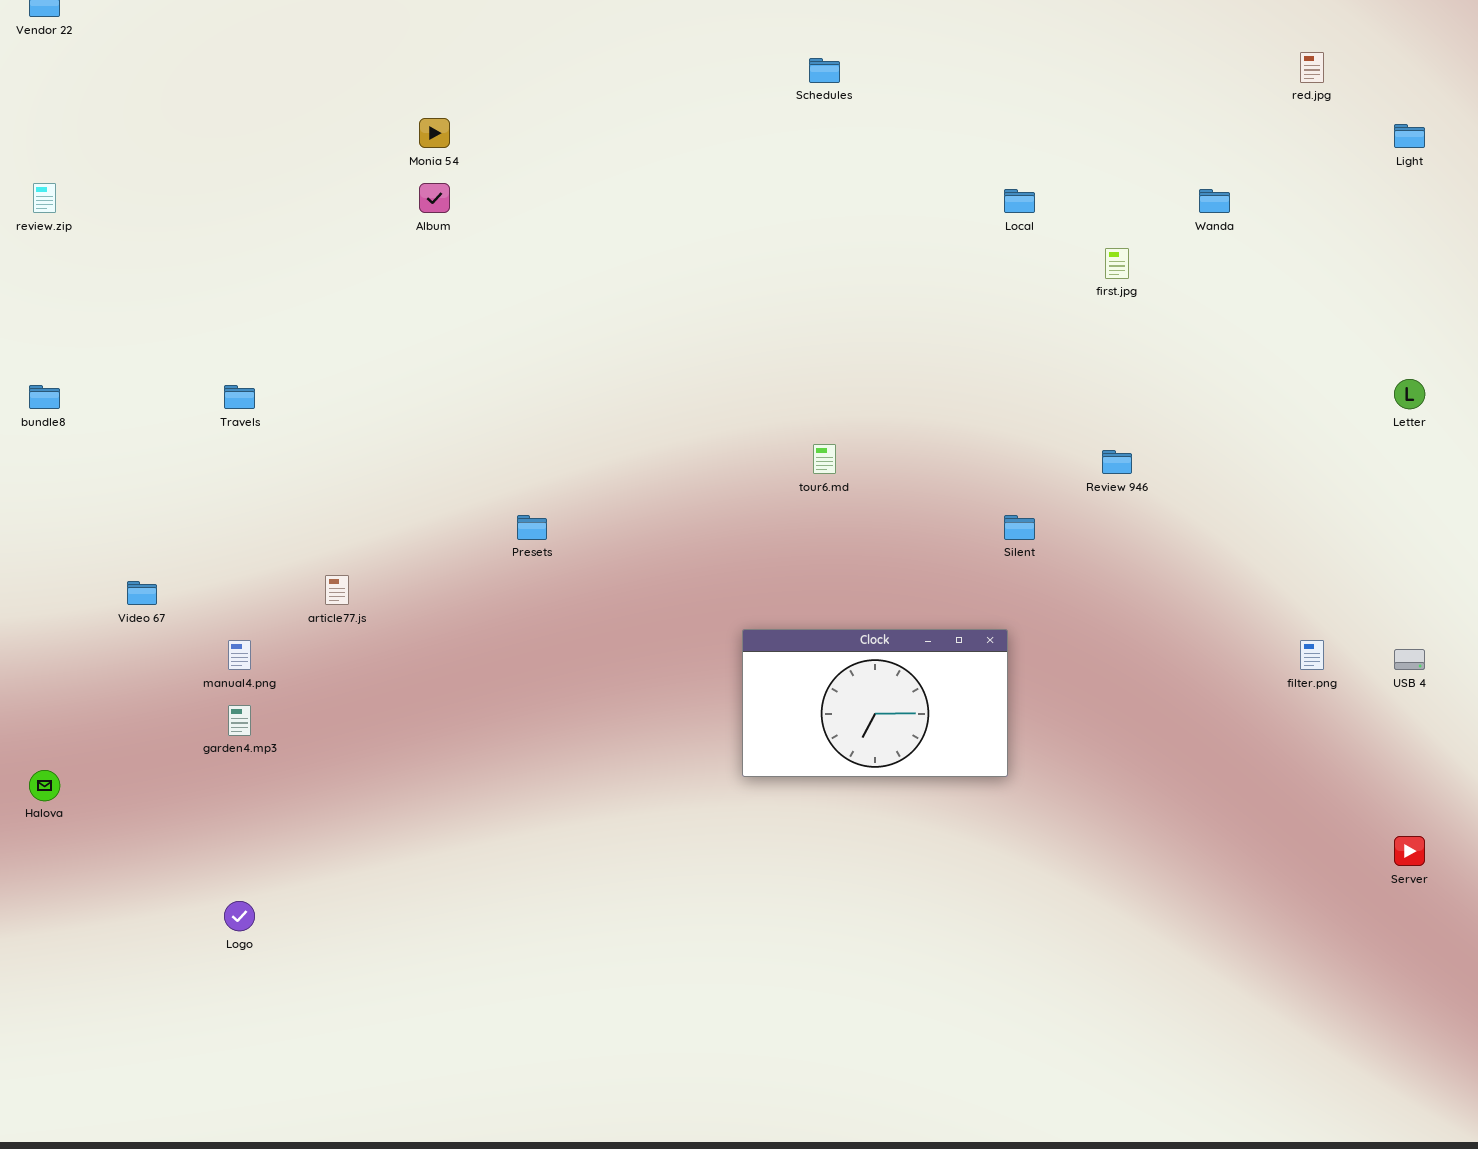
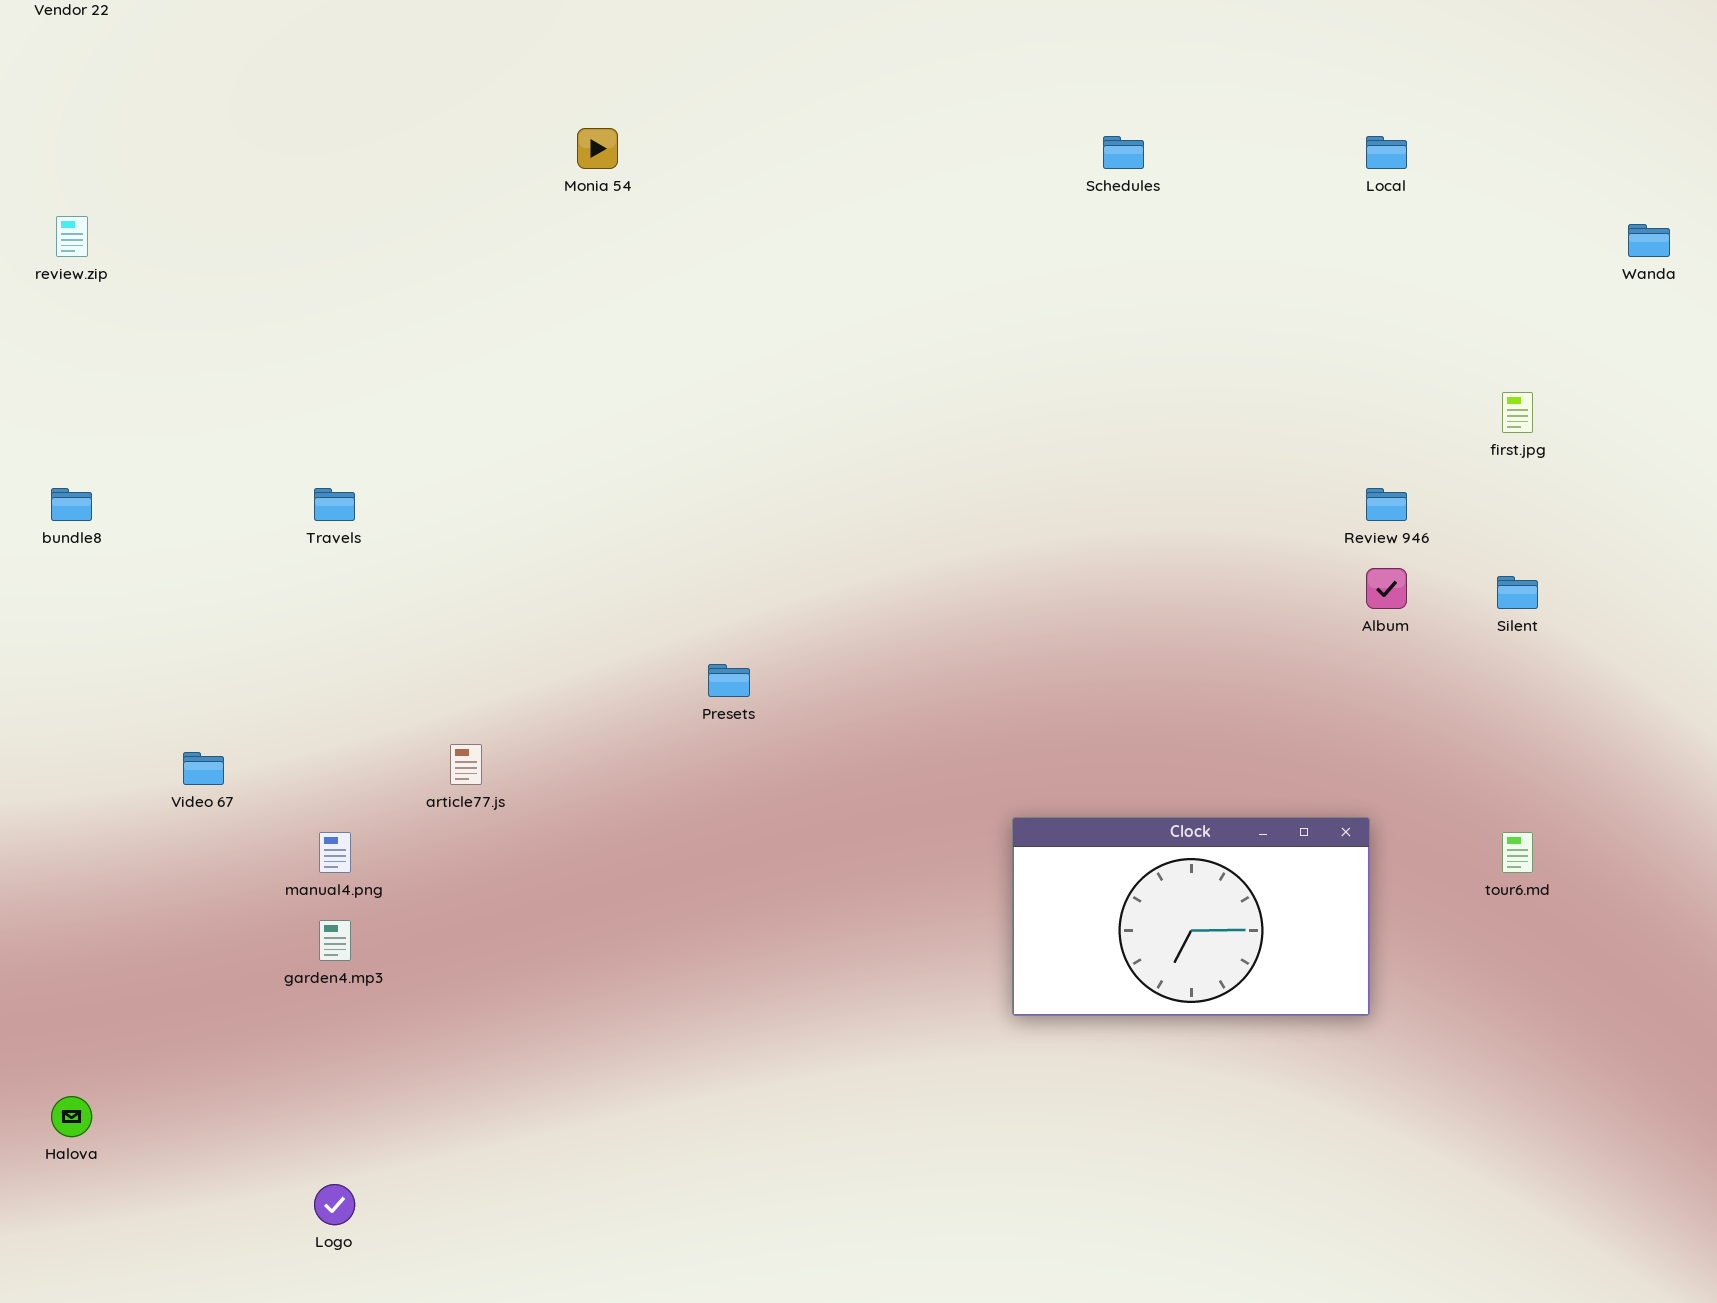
Schedules: [809,58,840,83] -> [1103,136,1144,169], moved
Album: [419,183,450,213] -> [1366,568,1407,609], moved
Local: [1004,189,1035,213] -> [1366,136,1407,169], moved
first.jpg: [1105,248,1129,279] -> [1502,392,1533,433], moved
tour6.md: [813,444,836,474] -> [1502,832,1533,873], moved
Review 946: [1102,450,1132,474] -> [1366,488,1407,521], moved
Silent: [1004,515,1035,540] -> [1497,576,1538,609], moved
Halova: [29,770,60,801] -> [51,1096,92,1137], moved

